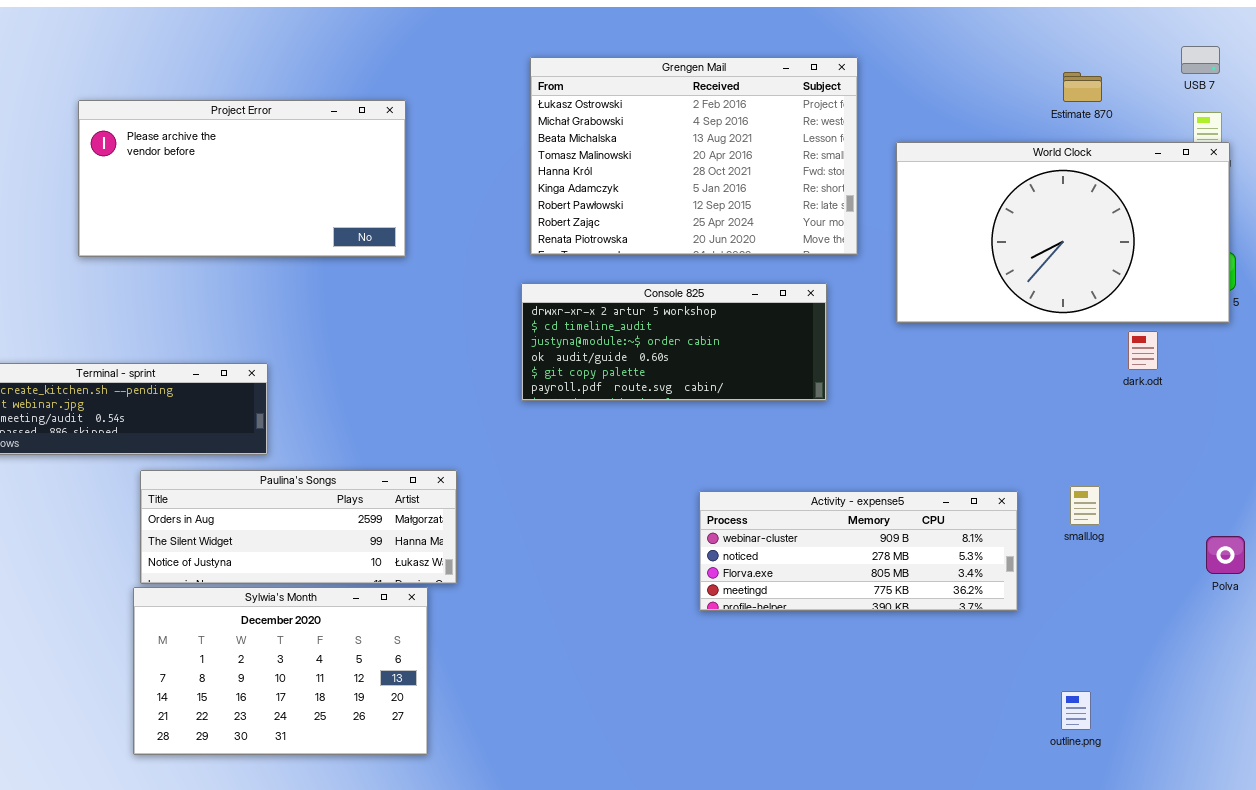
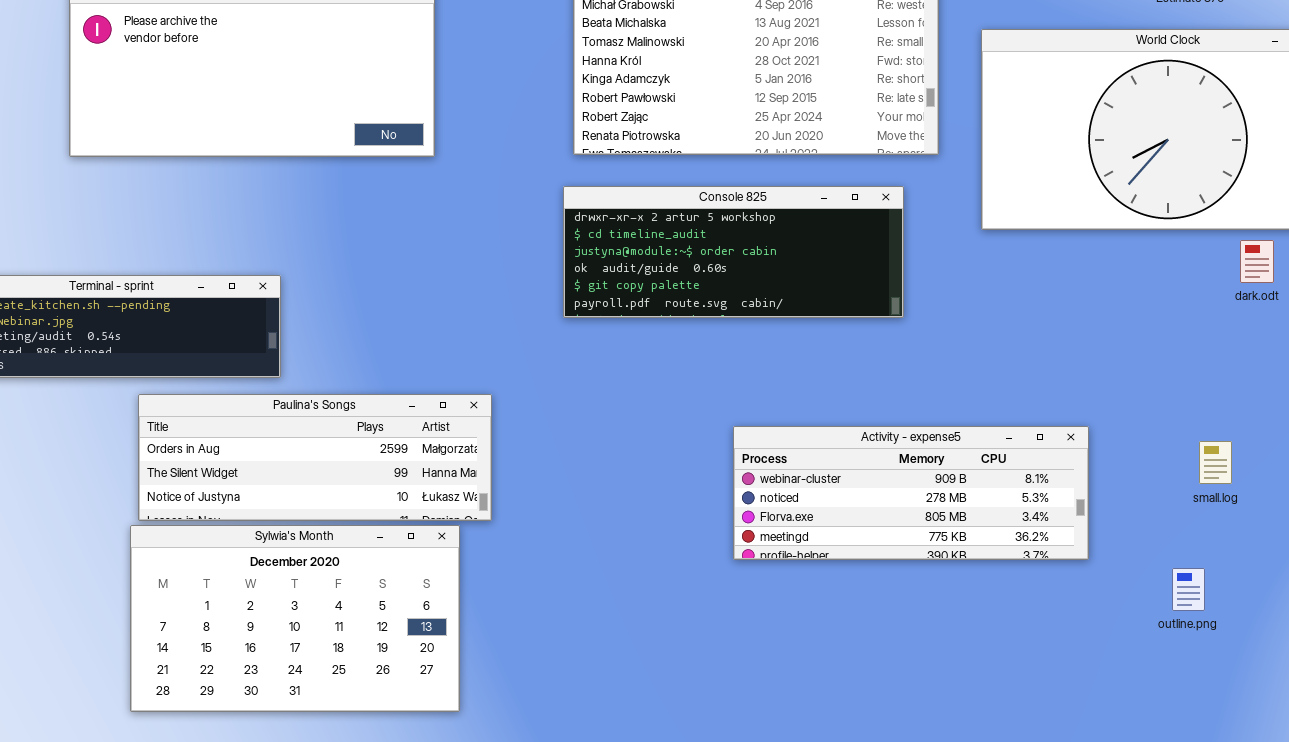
small.log: [1070,486,1100,525] -> [1199,441,1232,484], moved
Activity - expense5: [699,491,1018,611] -> [733,426,1089,560], moved
outline.png: [1061,691,1091,730] -> [1172,568,1205,611], moved

